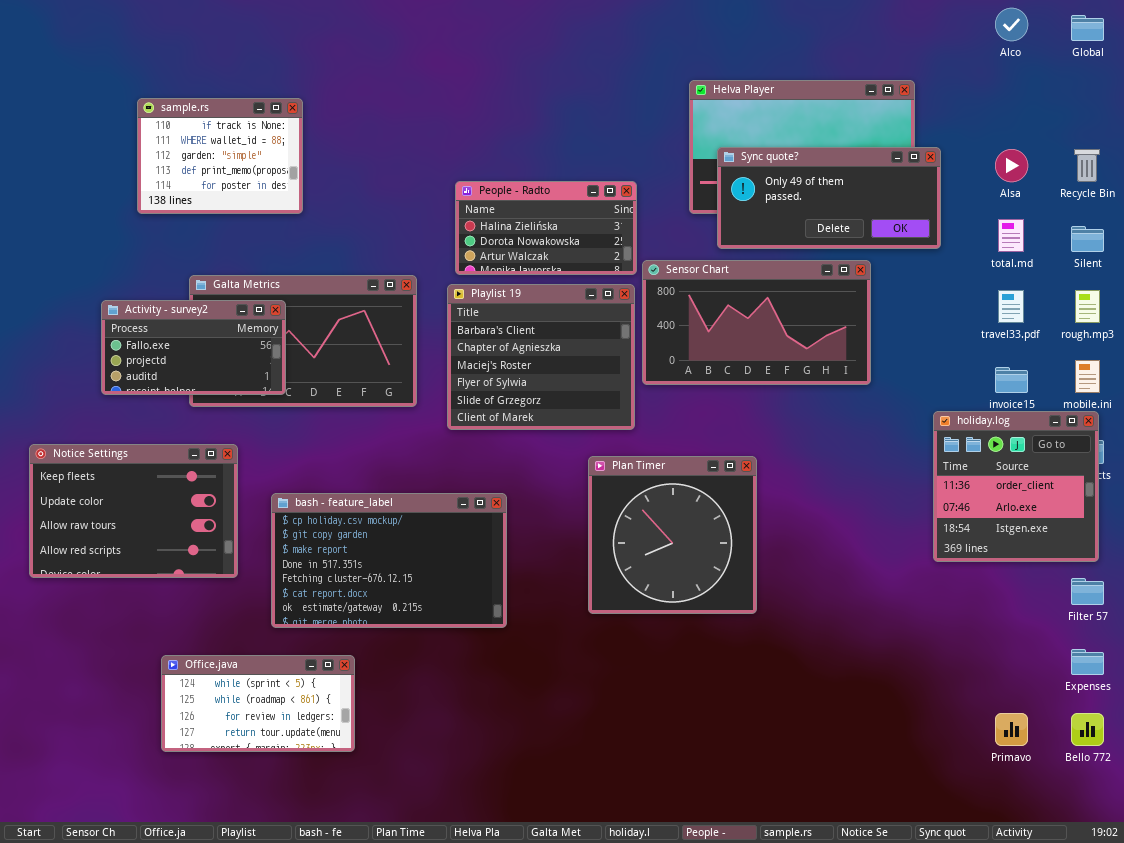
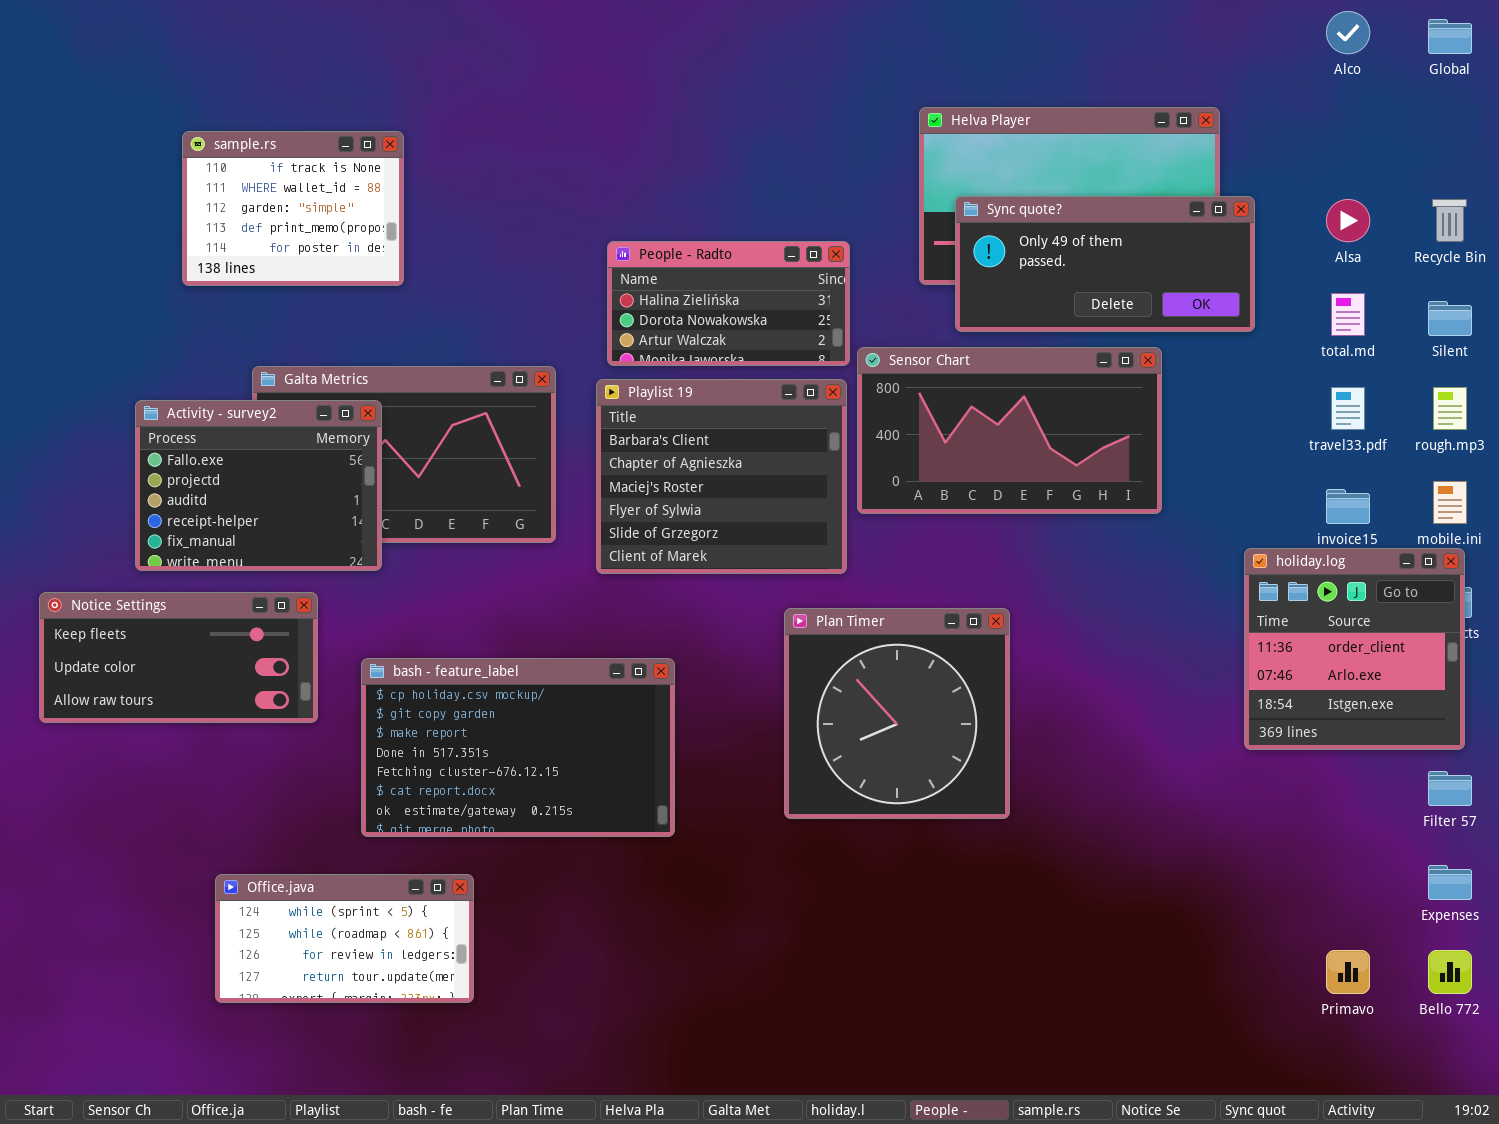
Activity - survey2: [101,300,286,395] -> [135,400,382,571], resized
Notice Settings: [29,444,238,578] -> [39,592,318,723], resized

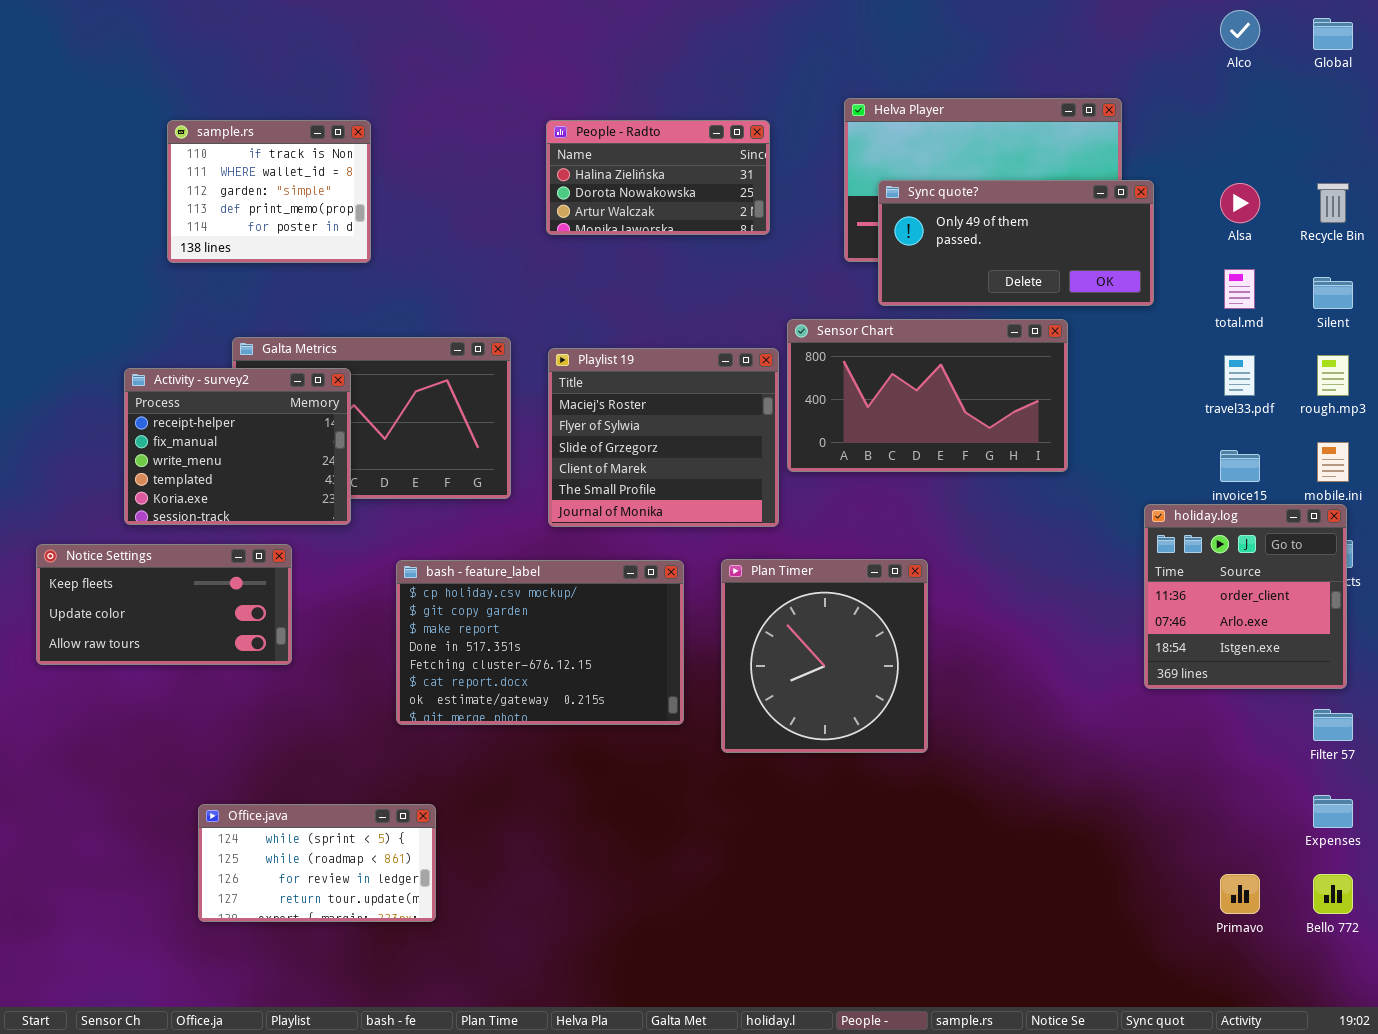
People - Radto: [607,241,850,366] -> [546,120,770,235], moved
Playlist 19: [596,379,847,574] -> [548,348,779,527], scrolled down 2 rows
Activity - survey2: [135,400,382,571] -> [124,368,351,525], scrolled down 3 rows
bash - feature_label: [361,658,675,837] -> [396,560,684,725], moved

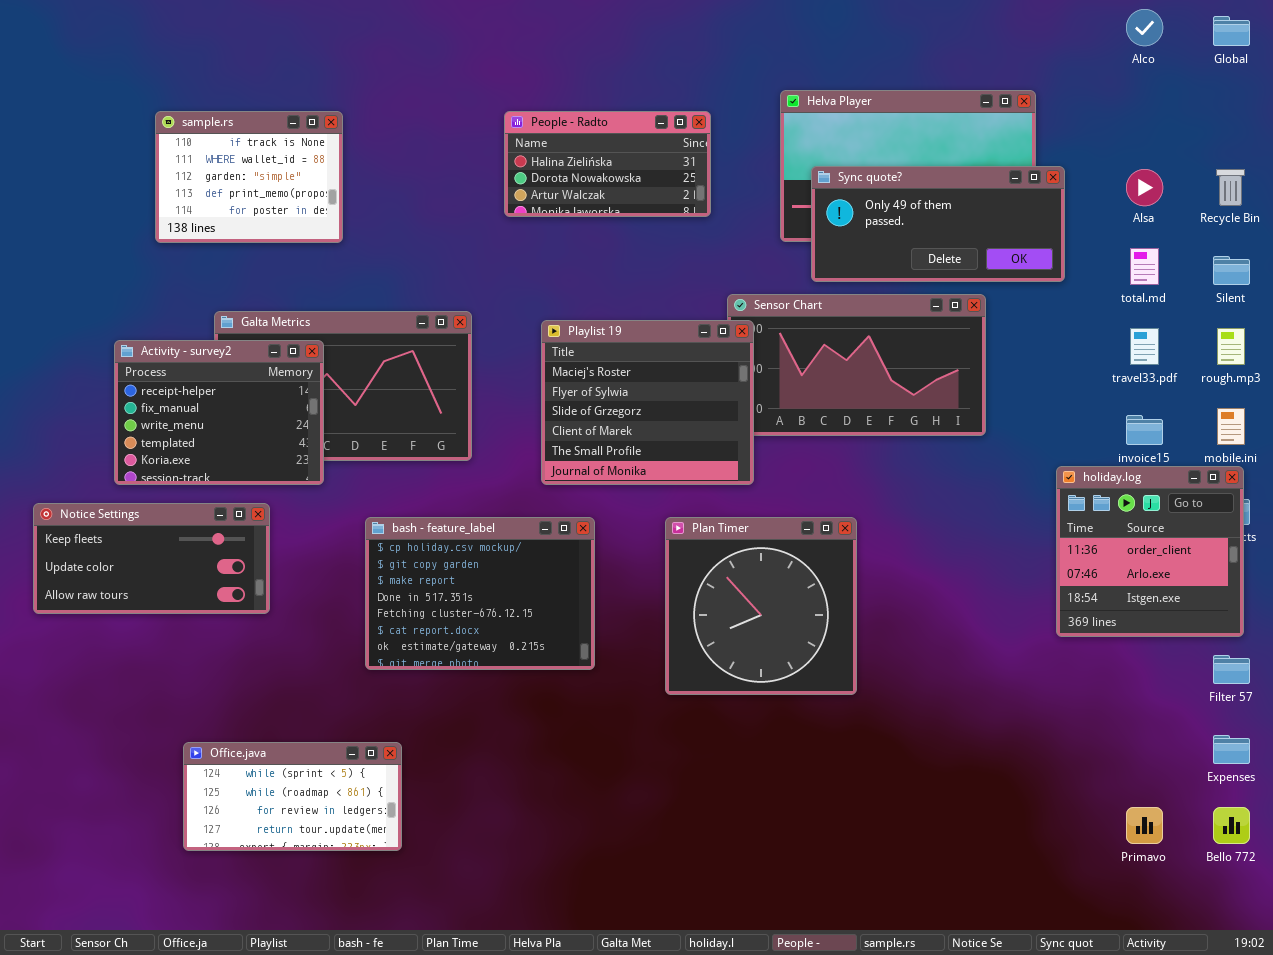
Playlist 19: [548,348,779,527] -> [541,320,754,485], moved
bash - feature_label: [396,560,684,725] -> [365,517,595,670], resized

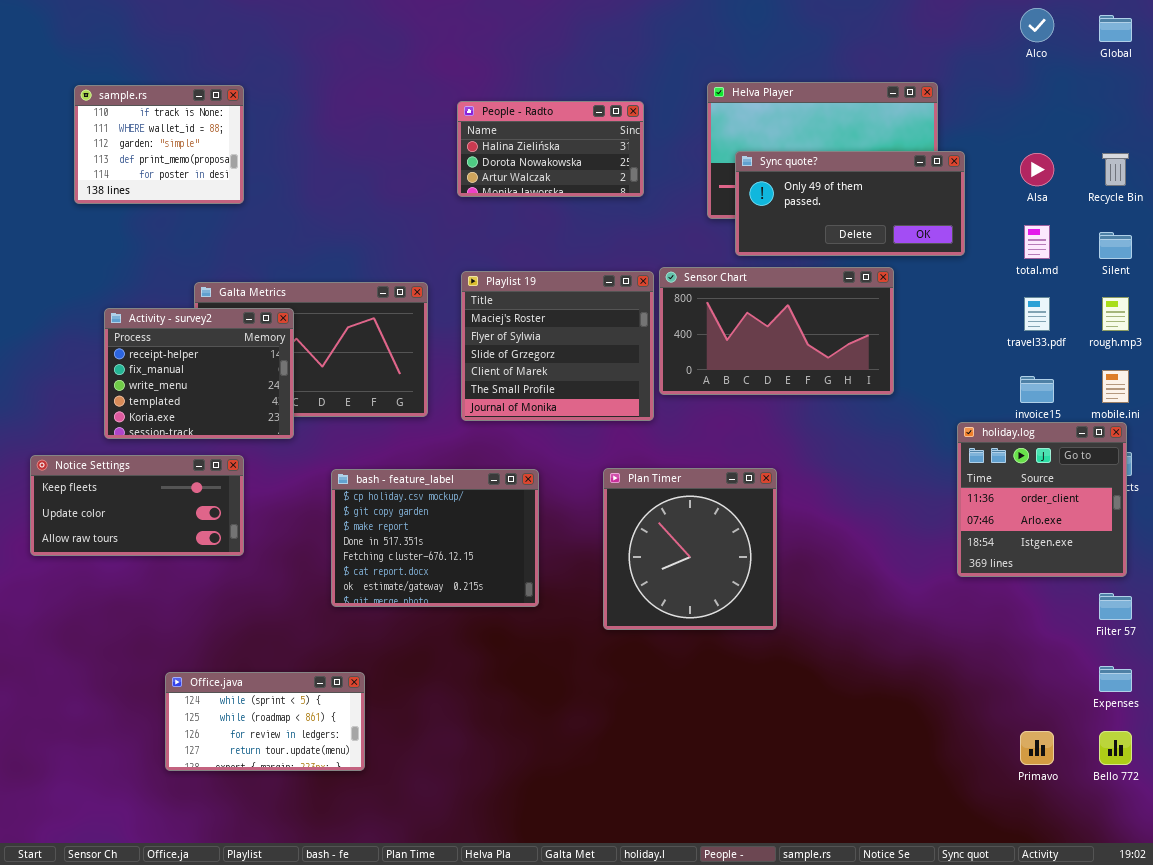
sample.rs: [155,111,343,243] -> [74,85,244,204], moved
Playlist 19: [541,320,754,485] -> [461,271,654,421], moved

